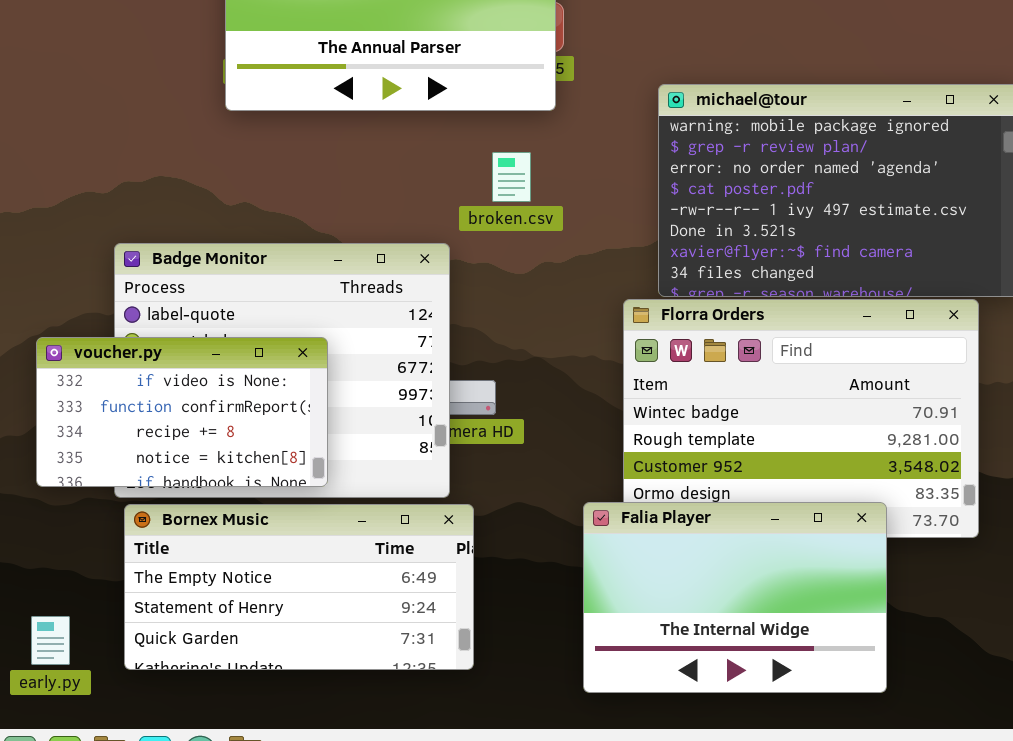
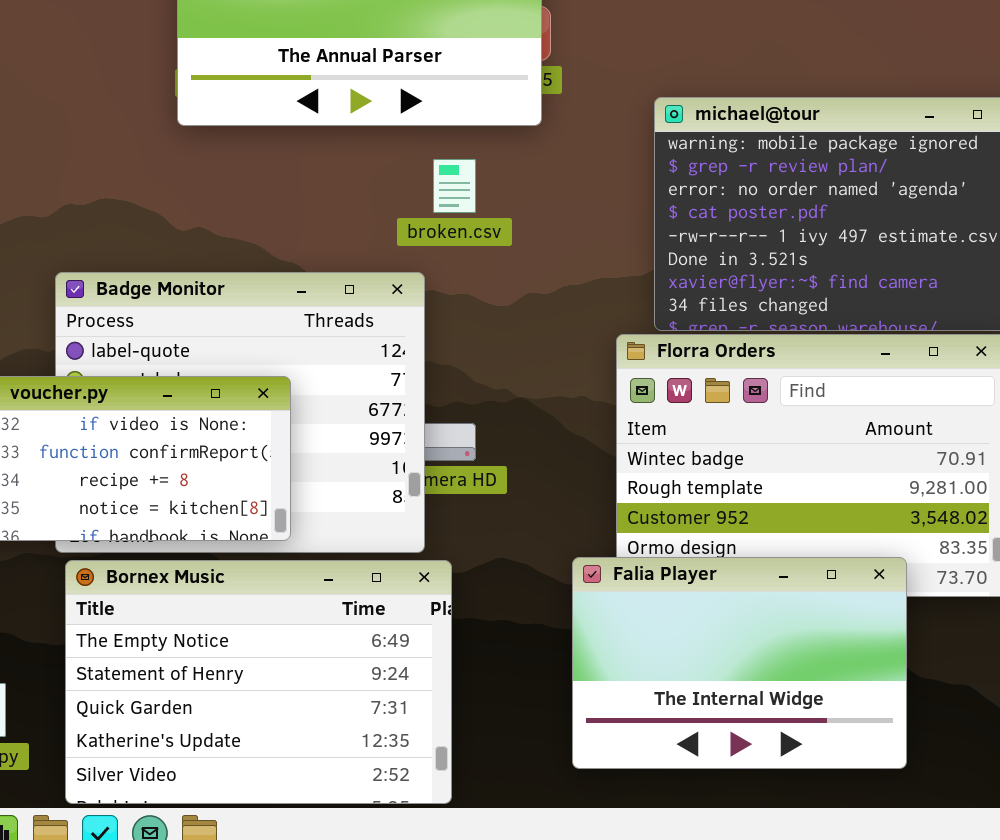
broken.csv: [492,152,531,202] -> [433,159,476,213], moved
Bornex Music: [124,504,474,670] -> [65,560,452,804], resized

